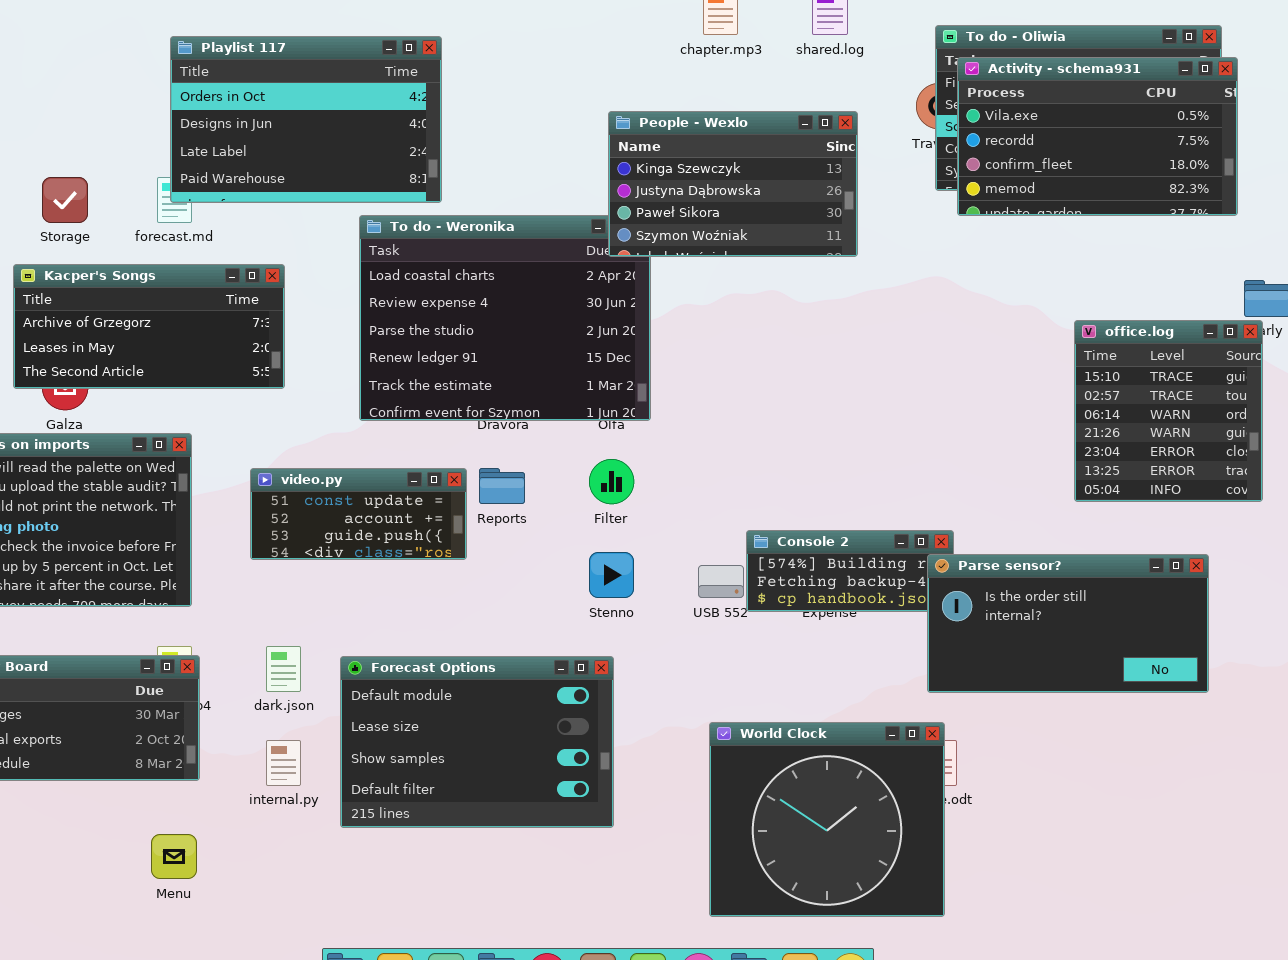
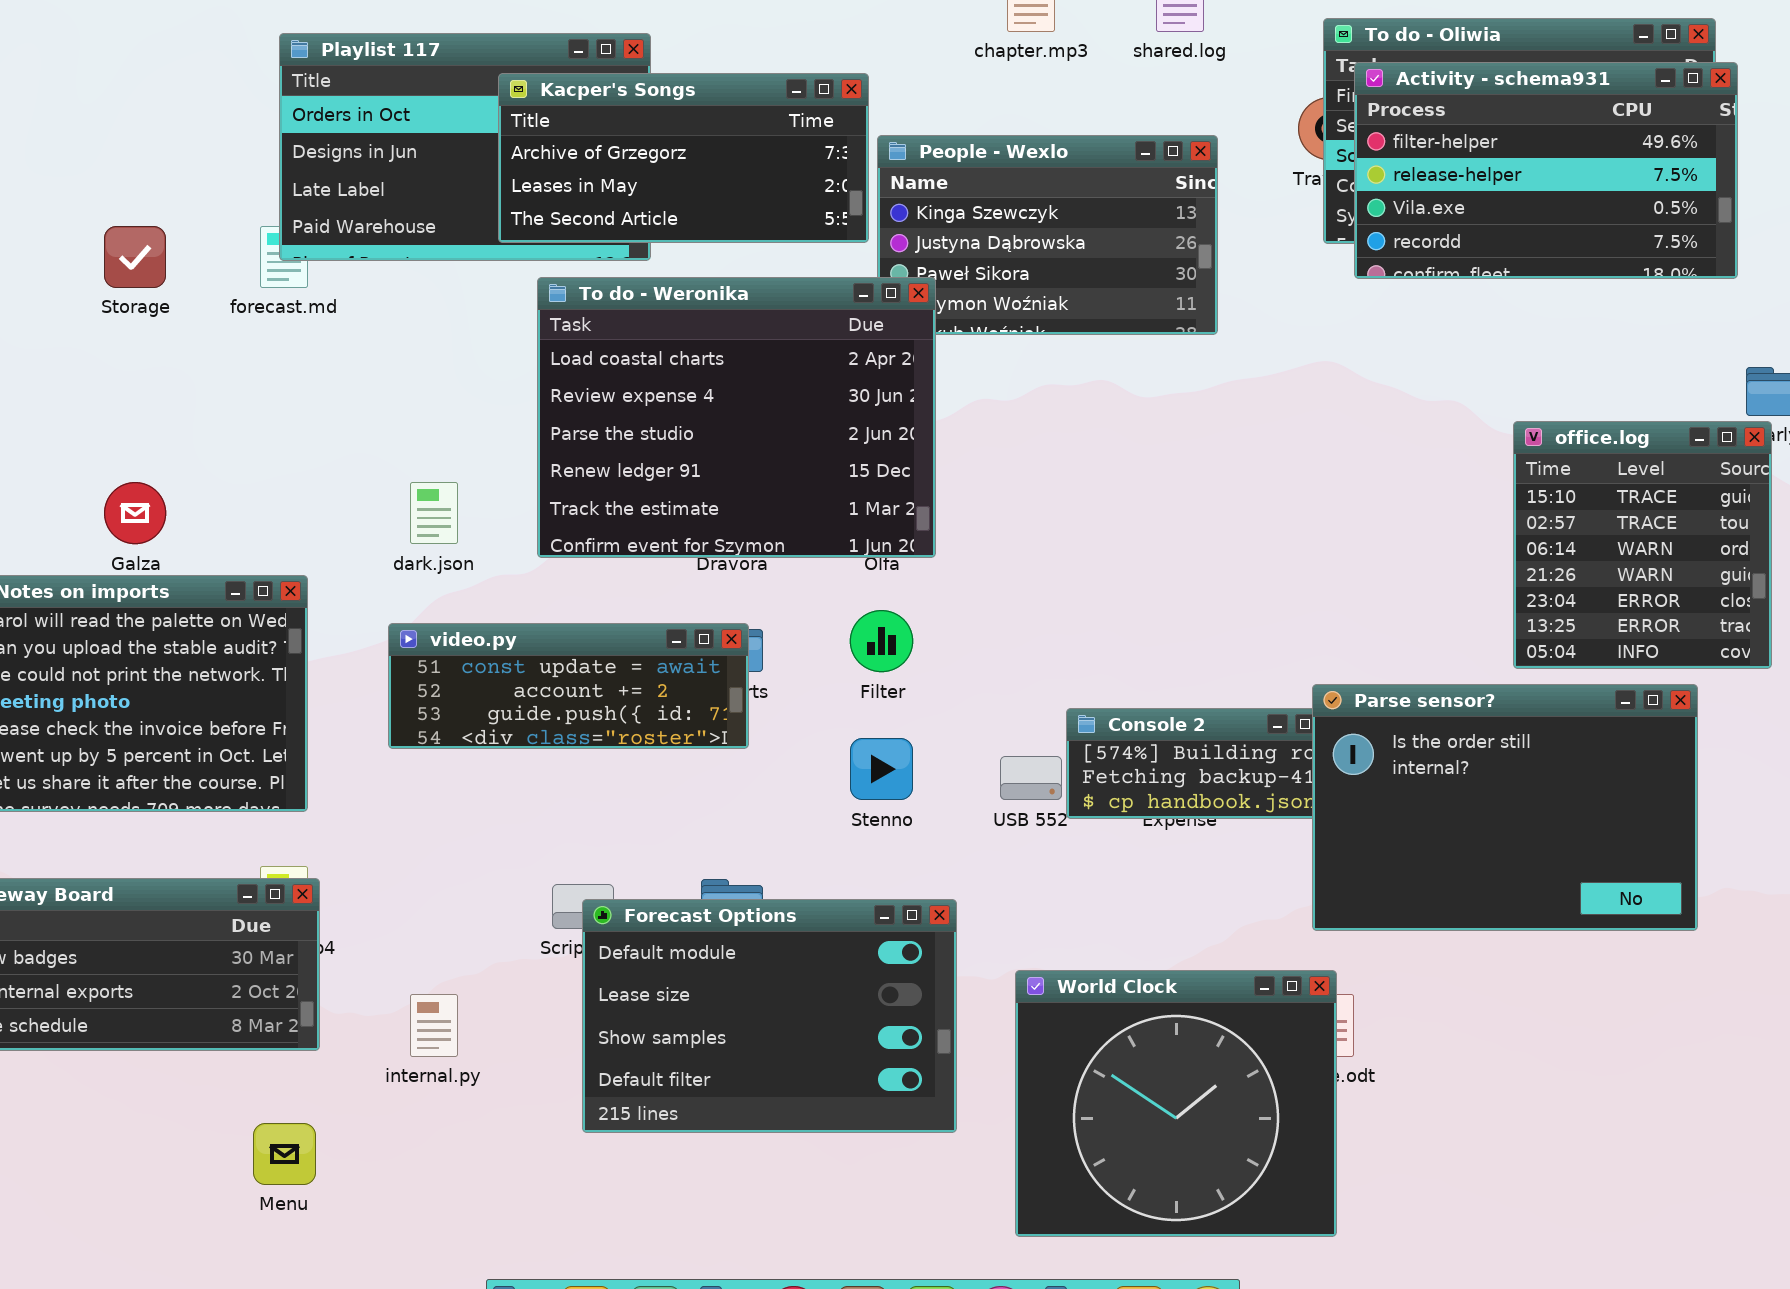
Activity - schema931: [957,57,1238,216] -> [1354,62,1738,279], scrolled up 2 rows
To do - Weronika: [359,215,651,421] -> [537,277,936,558], raised
Kacper's Songs: [13,264,285,389] -> [498,73,869,243], moved
video.py: [250,468,467,560] -> [388,623,749,749], resized
Parse sensor?: [927,554,1209,693] -> [1312,684,1698,931], resized
dark.json: [266,646,301,692] -> [410,482,458,544], moved
Forecast Options: [340,656,614,828] -> [582,899,957,1133], moved

